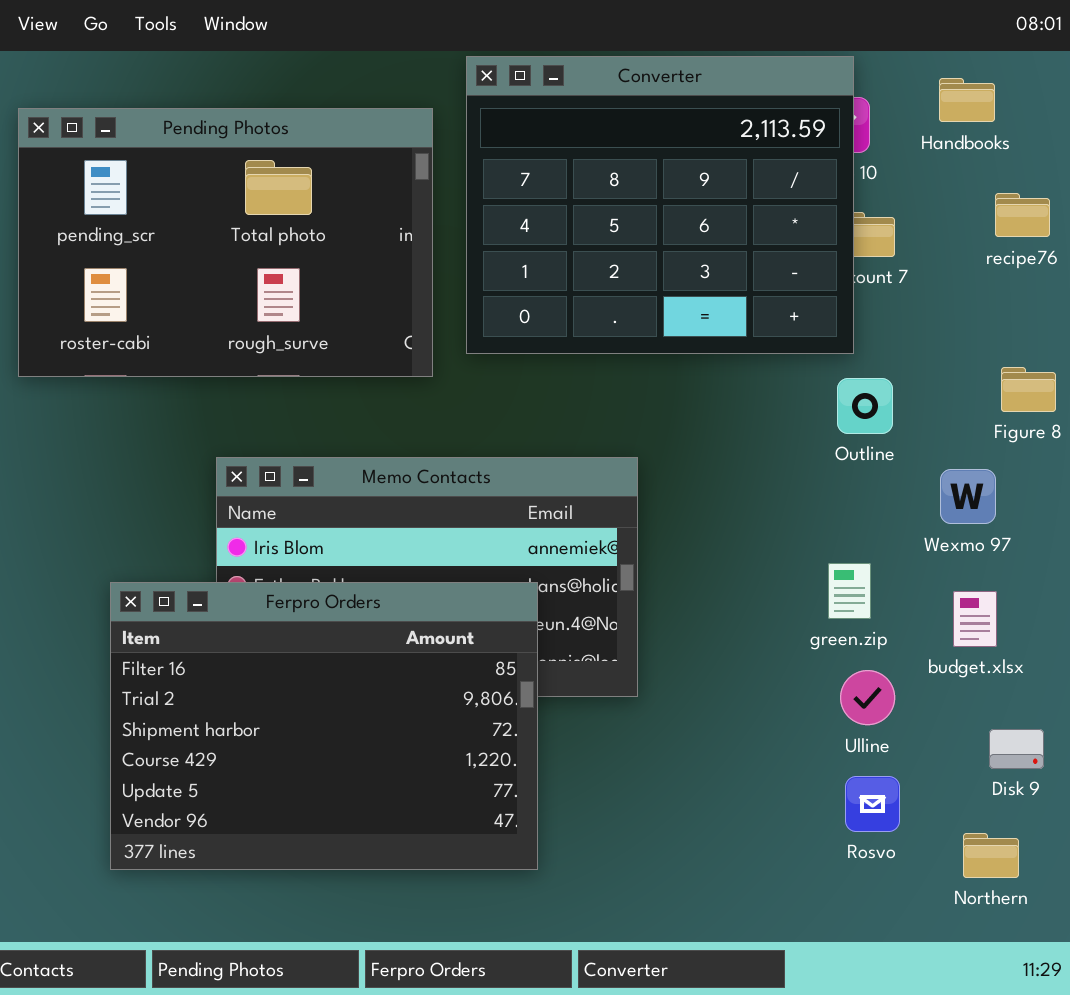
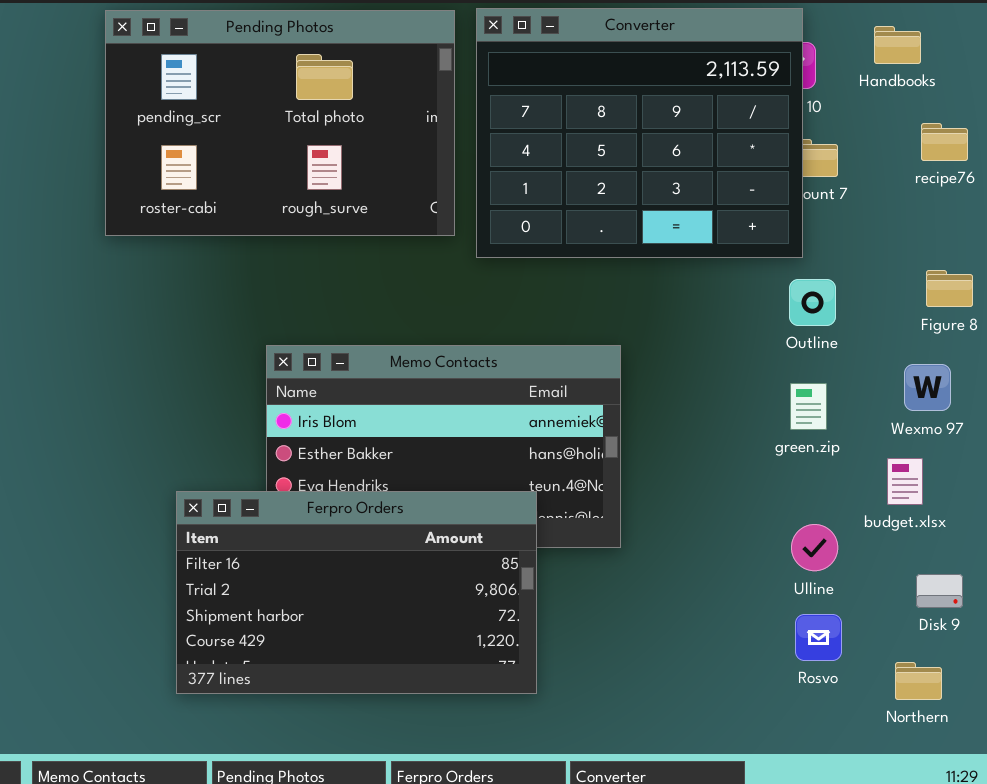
Pending Photos: [18,108,433,377] -> [105,10,455,236], moved
Wexmo 97: [940,469,996,524] -> [904,364,951,411], moved
green.zip: [828,563,871,619] -> [790,383,827,430], moved
Ferpro Orders: [110,582,538,870] -> [176,491,537,694], resized

